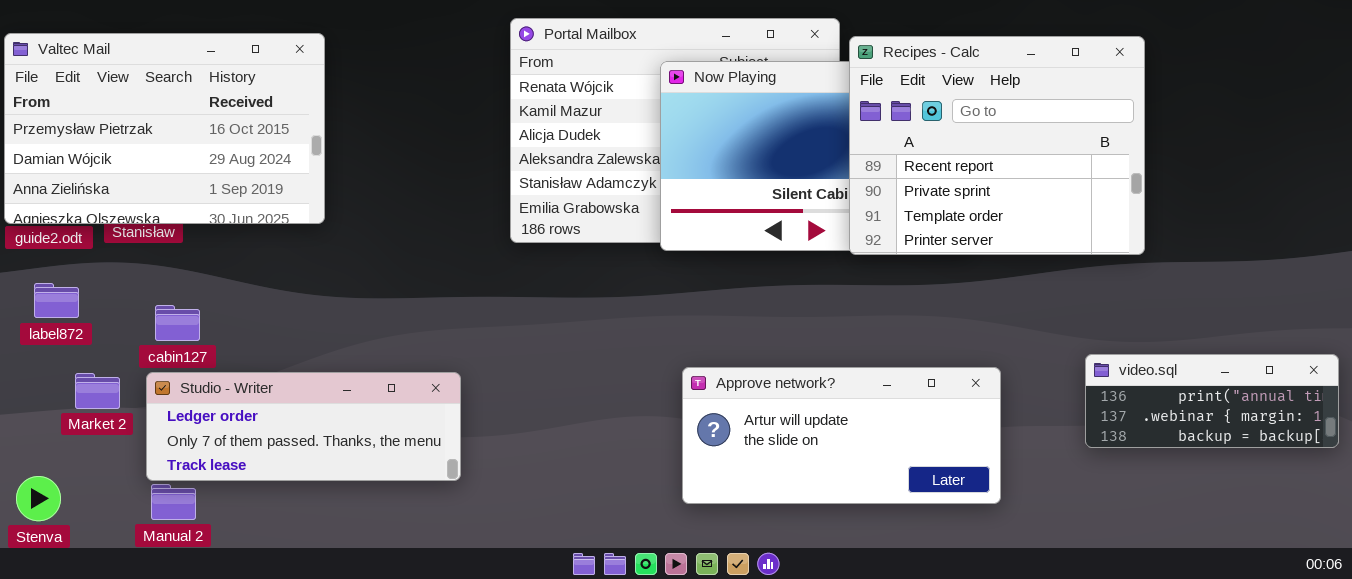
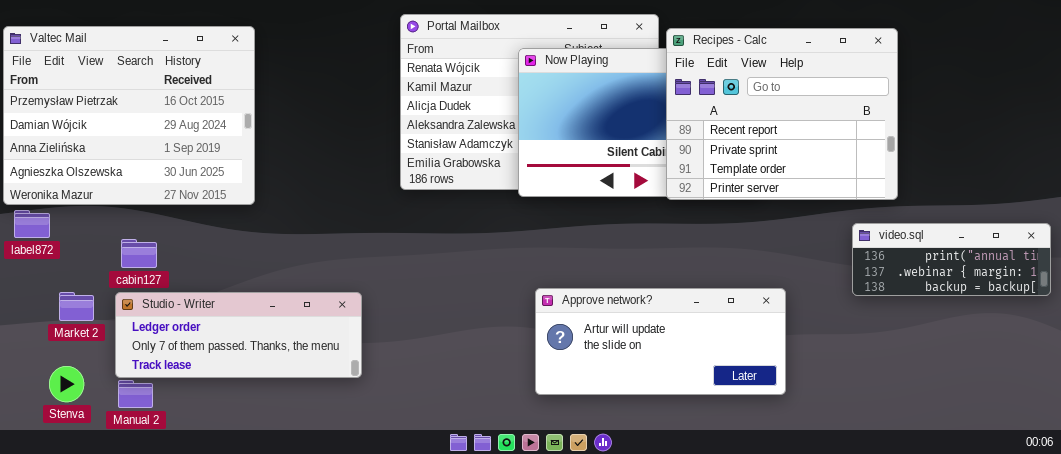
Valtec Mail: [4,33,325,224] -> [3,26,255,205], resized
label872: [34,283,79,318] -> [14,210,50,238], moved
video.sql: [1085,354,1339,448] -> [852,223,1051,296], moved
Stenva: [16,476,61,521] -> [49,366,84,402], moved

